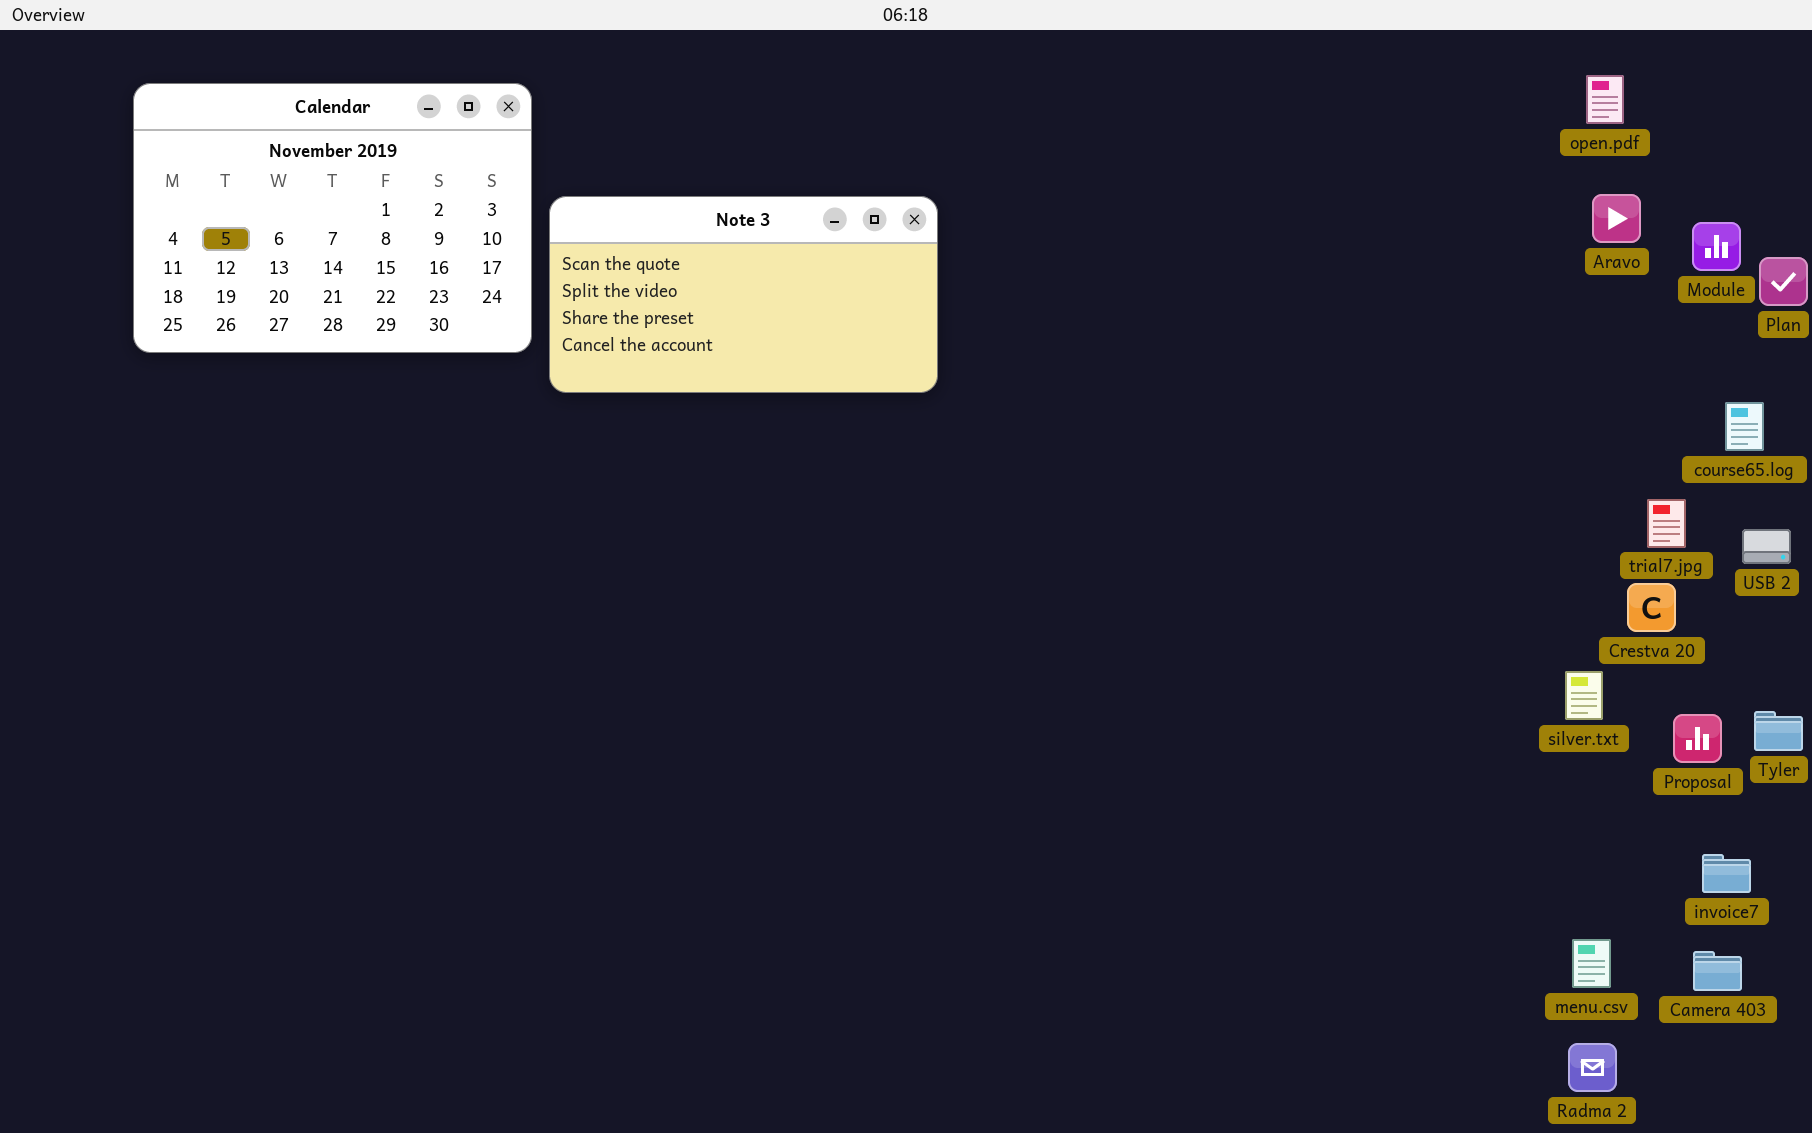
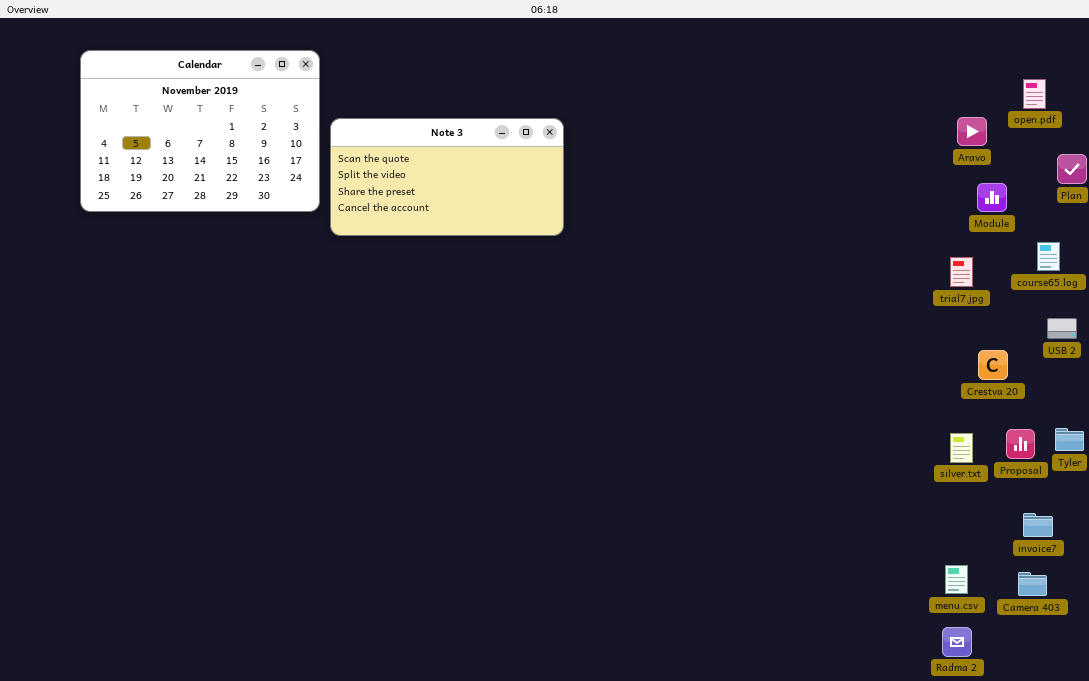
open.pdf: [1586,75,1624,124] -> [1023,79,1046,109], moved
Module: [1692,222,1741,271] -> [977,183,1007,212], moved
trial7.jpg: [1647,499,1686,548] -> [950,257,973,287], moved
silver.txt: [1565,671,1603,720] -> [950,433,973,463], moved

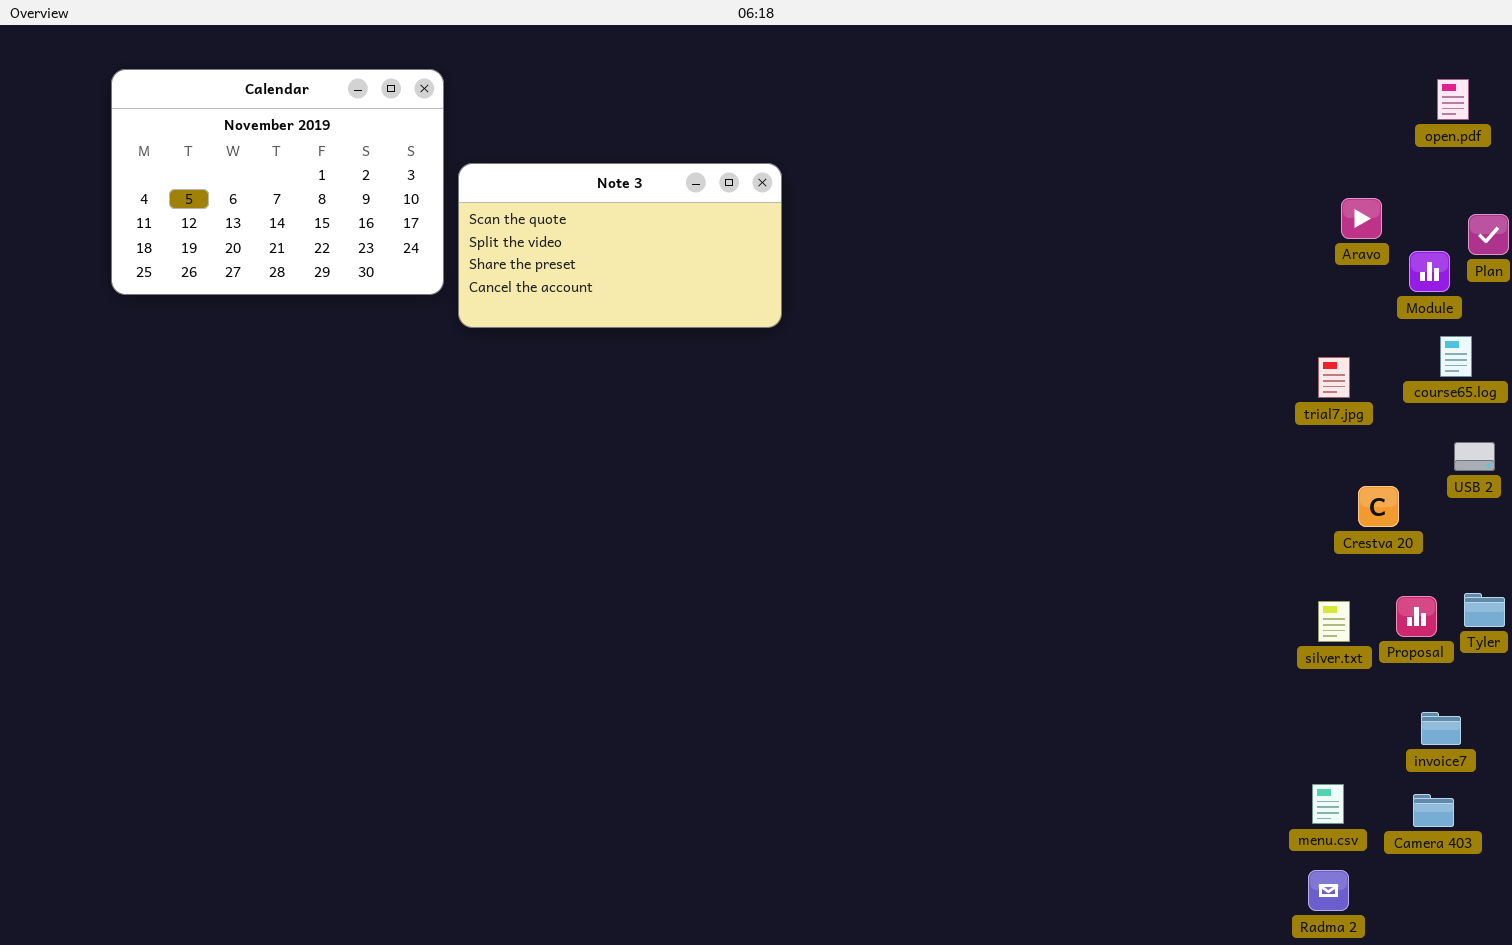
open.pdf: [1023,79,1046,109] -> [1437,79,1469,120], moved
Aravo: [957,117,987,146] -> [1341,198,1382,239], moved
Module: [977,183,1007,212] -> [1409,251,1450,292], moved

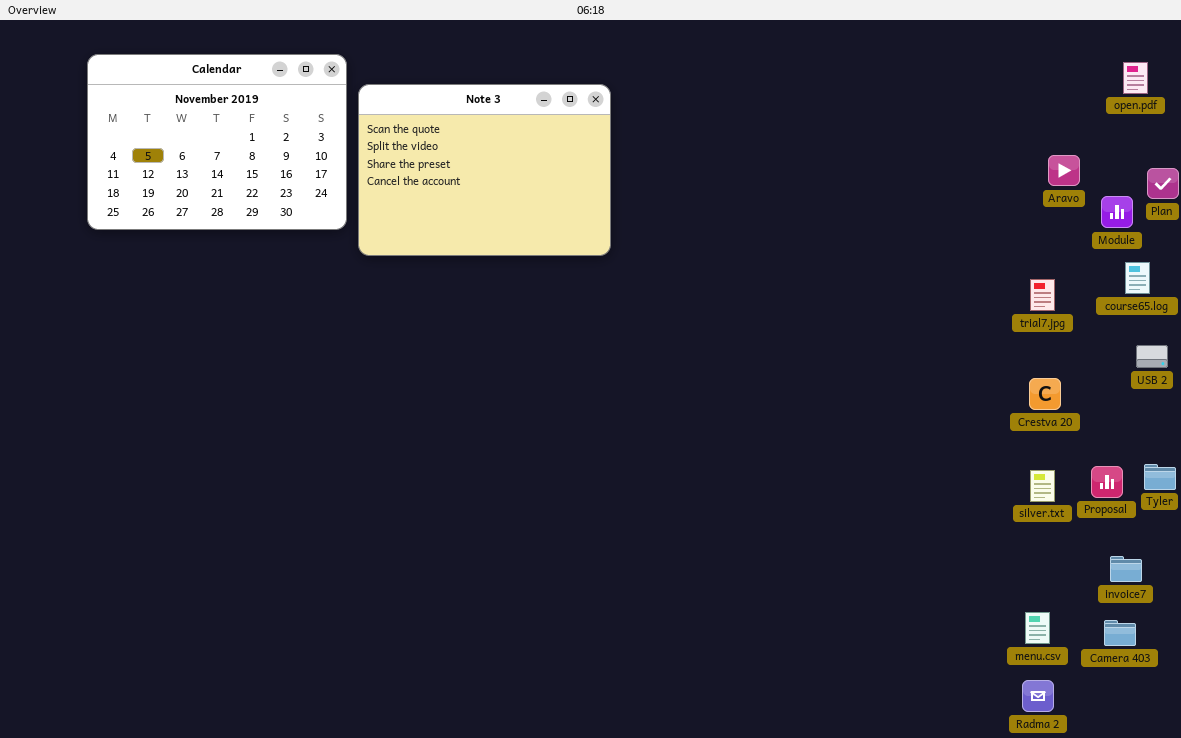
Note 3: [458,163,782,328] -> [358,84,611,256], resized
Crestva 20: [1358,486,1399,527] -> [1029,378,1061,410], moved

